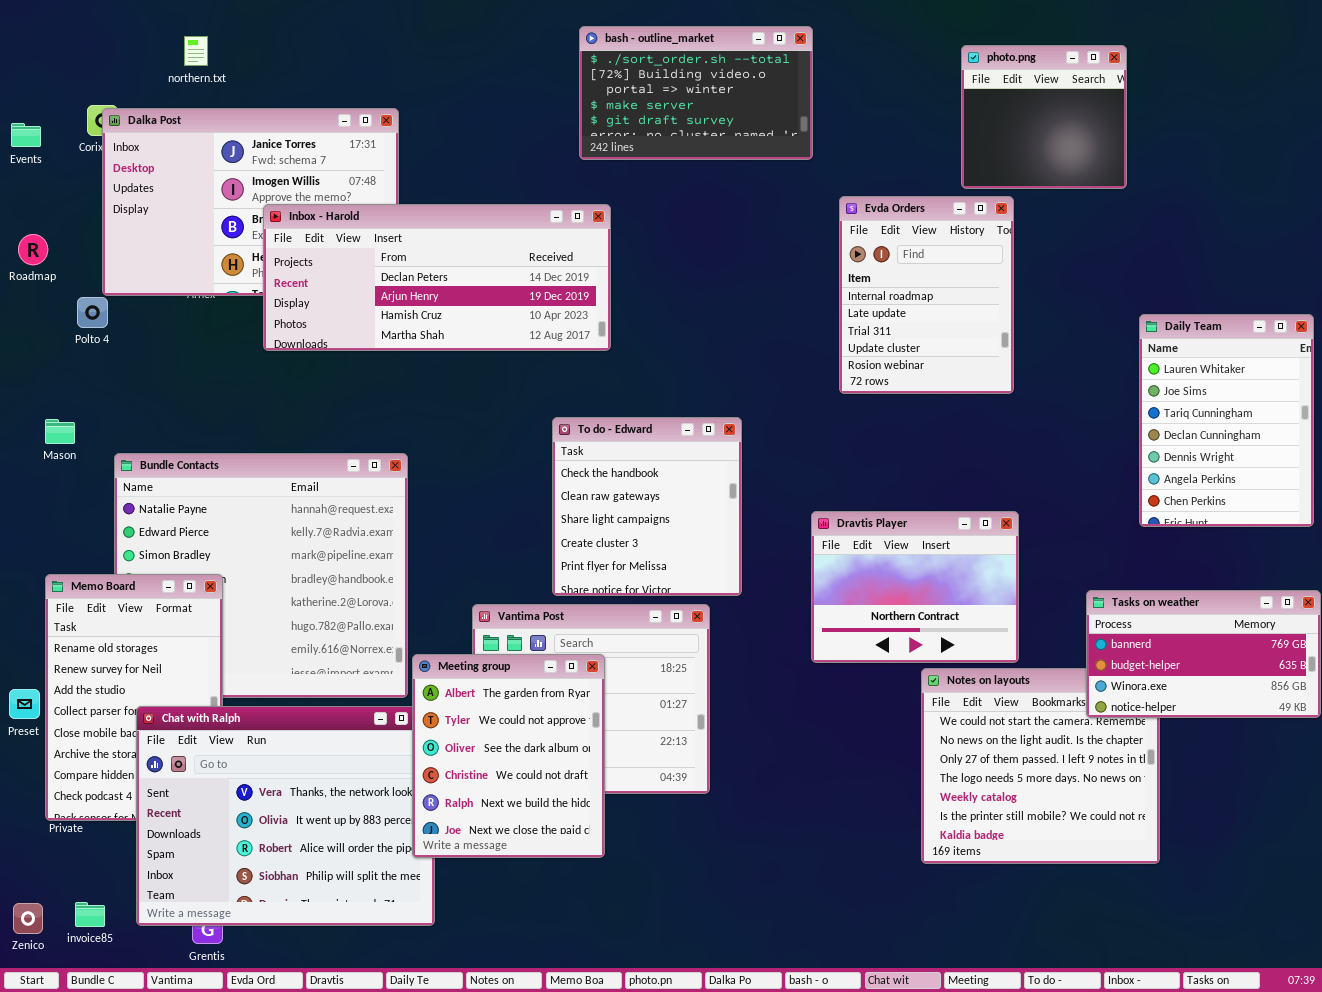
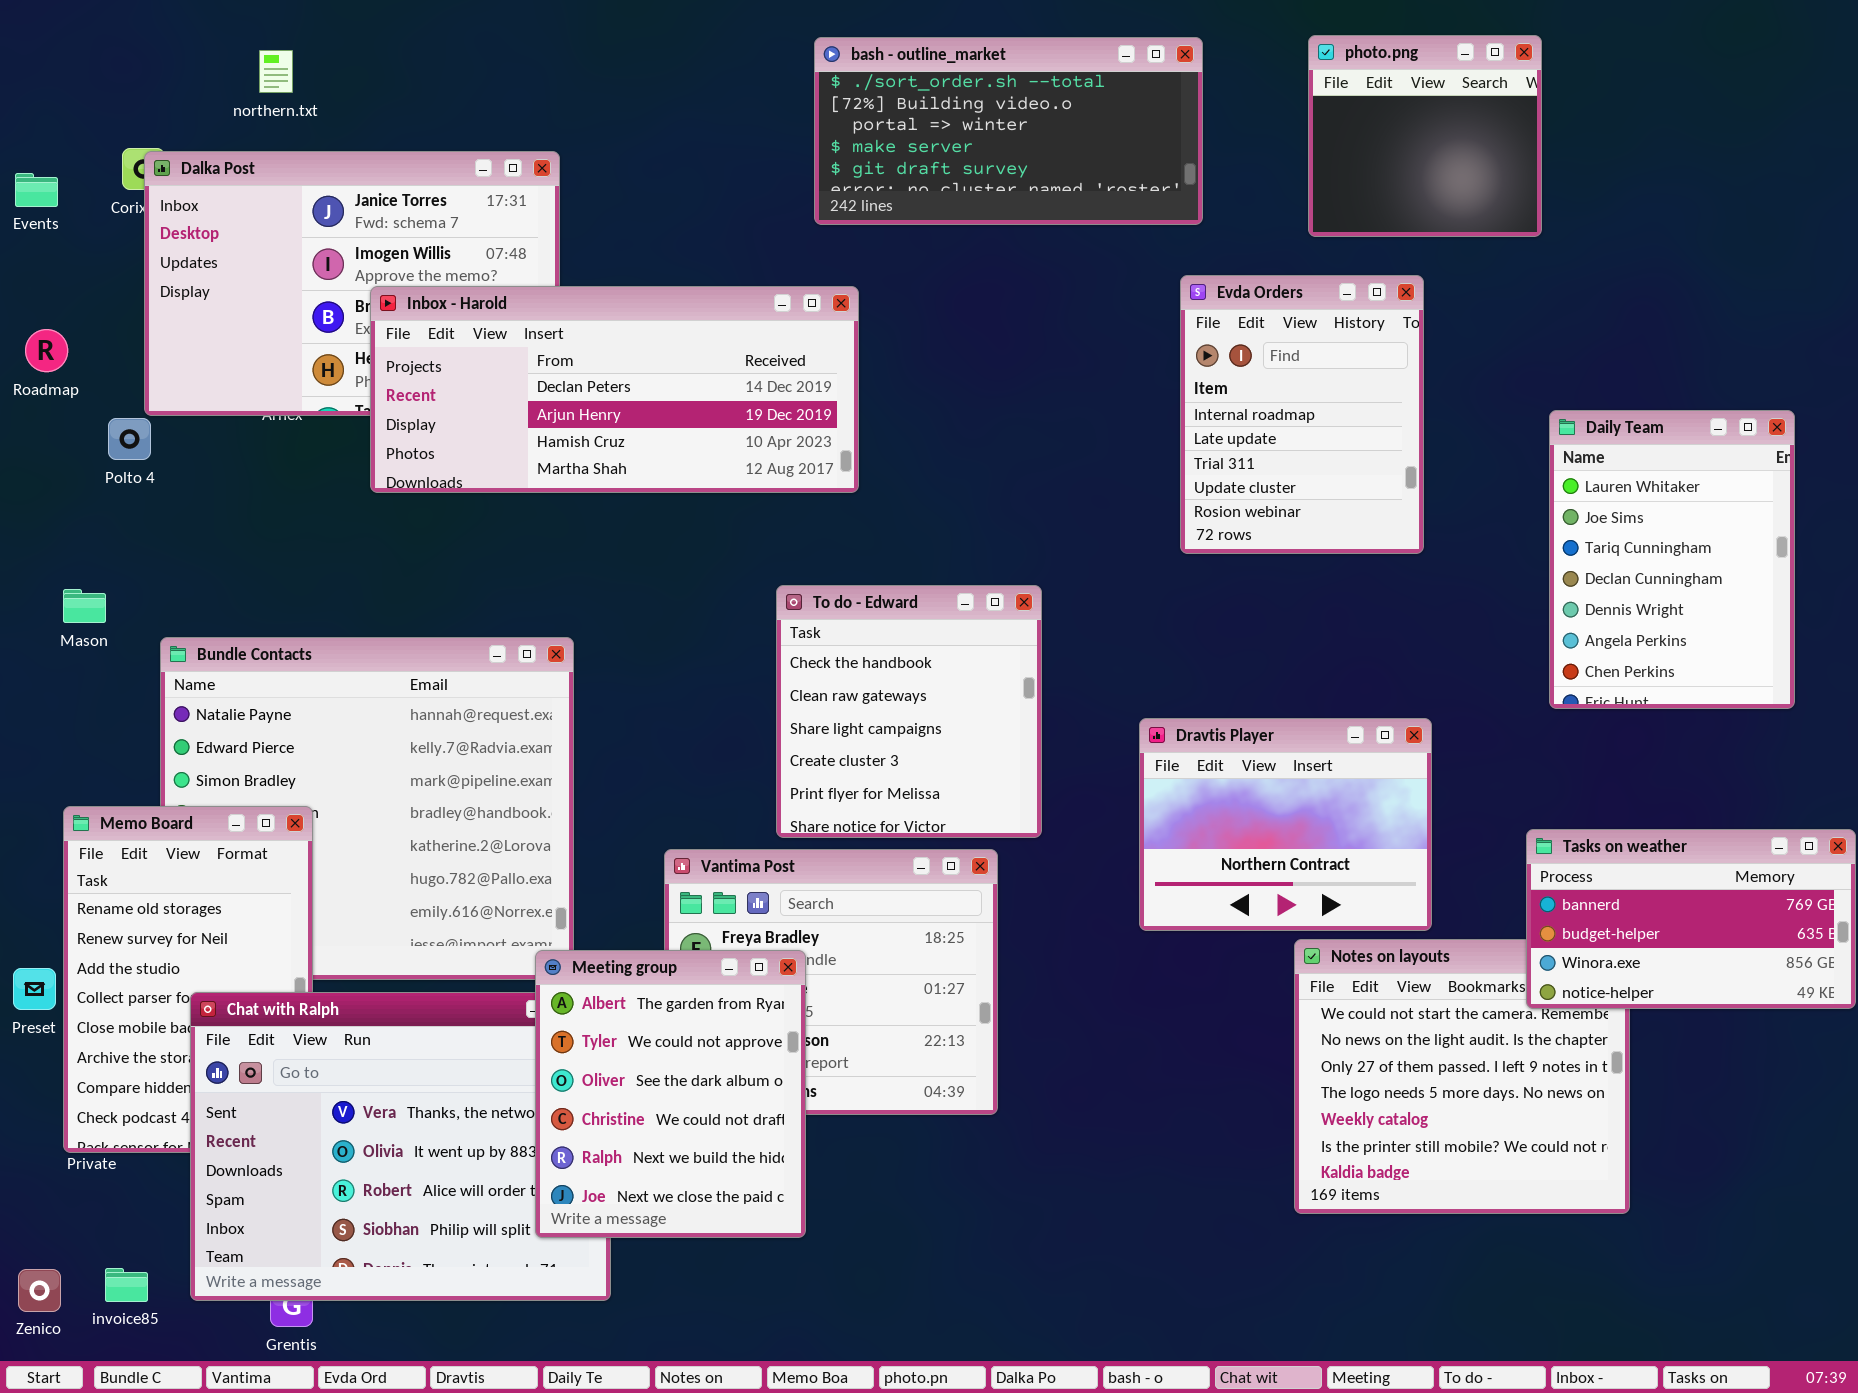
bash - outline_market: [579,26,813,160] -> [814,37,1203,225], resized
photo.png: [961,45,1127,189] -> [1308,35,1542,237], moved
Daily Team: [1139,314,1314,527] -> [1549,410,1795,709], moved
Meeting group: [412,654,605,858] -> [535,950,806,1238], moved

